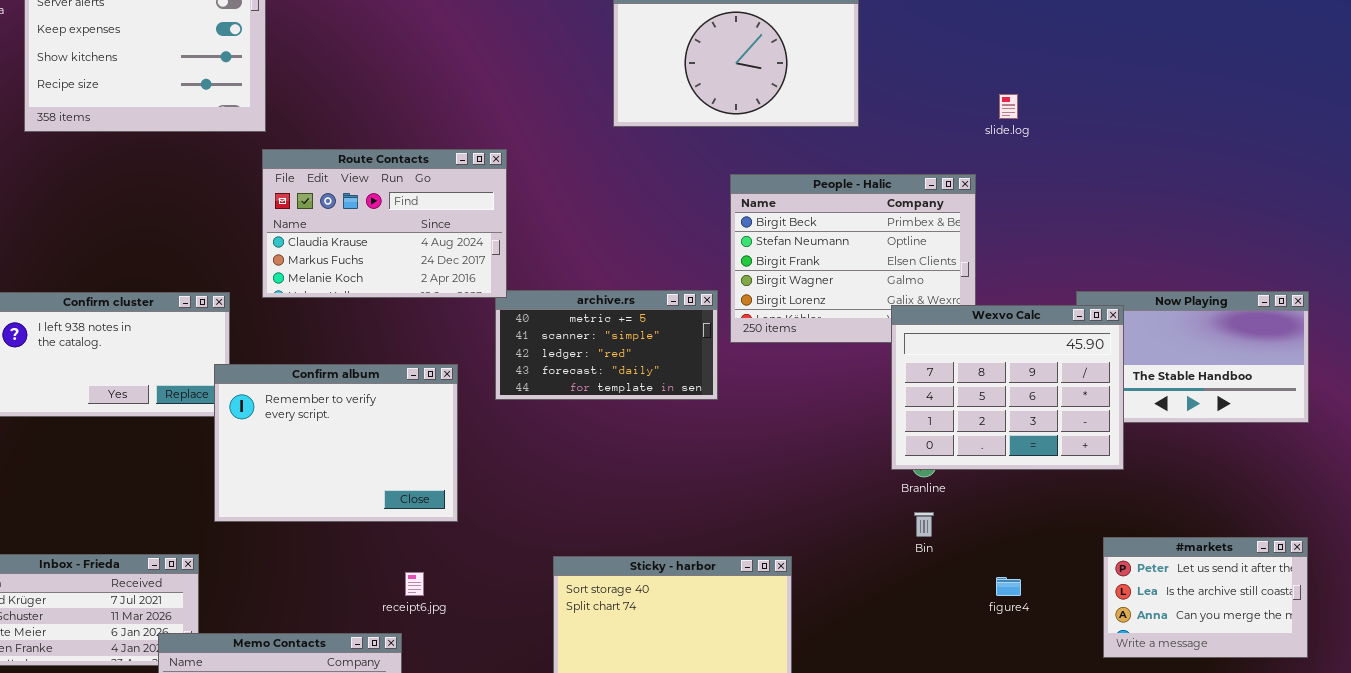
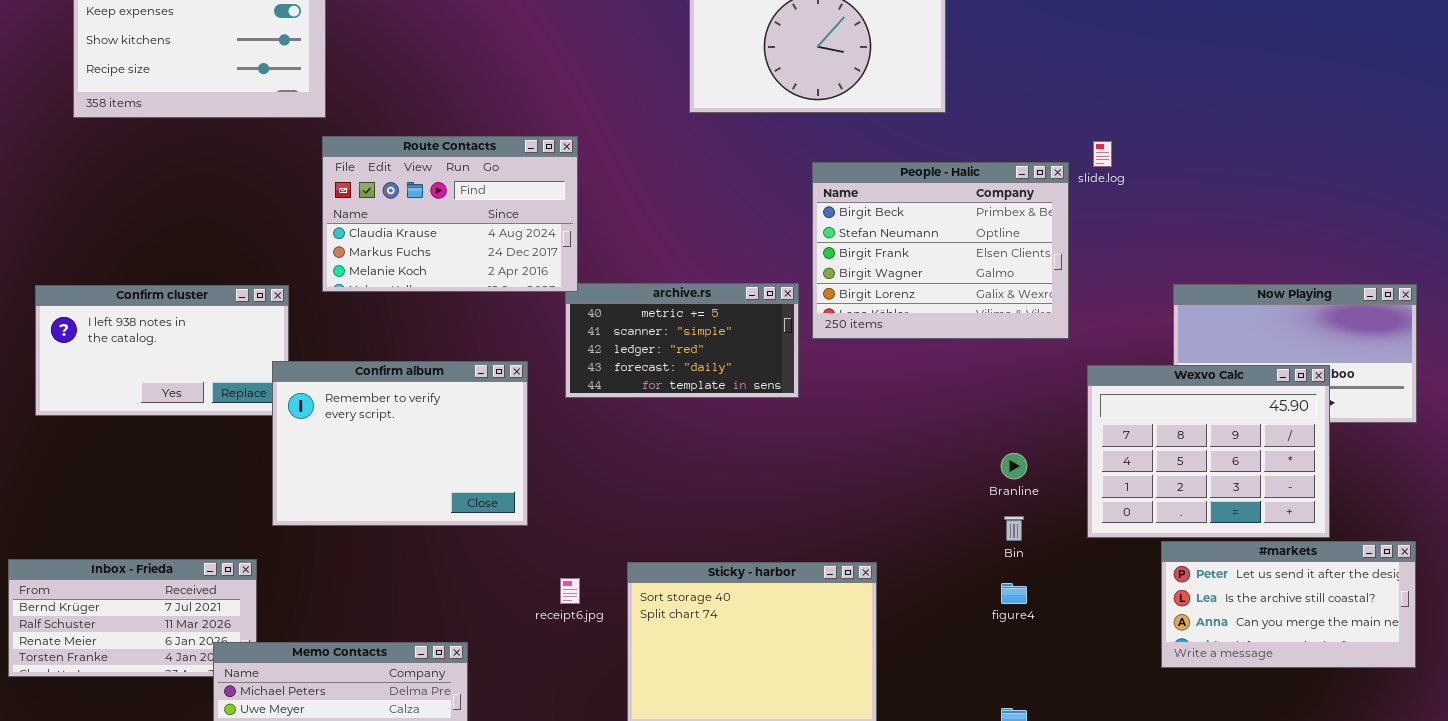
slide.log: [999,94,1018,119] -> [1093,141,1112,167], moved
Wexvo Calc: [891,305,1124,470] -> [1087,365,1330,538], moved
#markets: [1103,537,1308,658] -> [1161,541,1416,668], resized
receipt6.jpg: [405,572,424,596] -> [560,578,580,604], moved
figure4: [996,577,1021,596] -> [1001,583,1027,604], moved

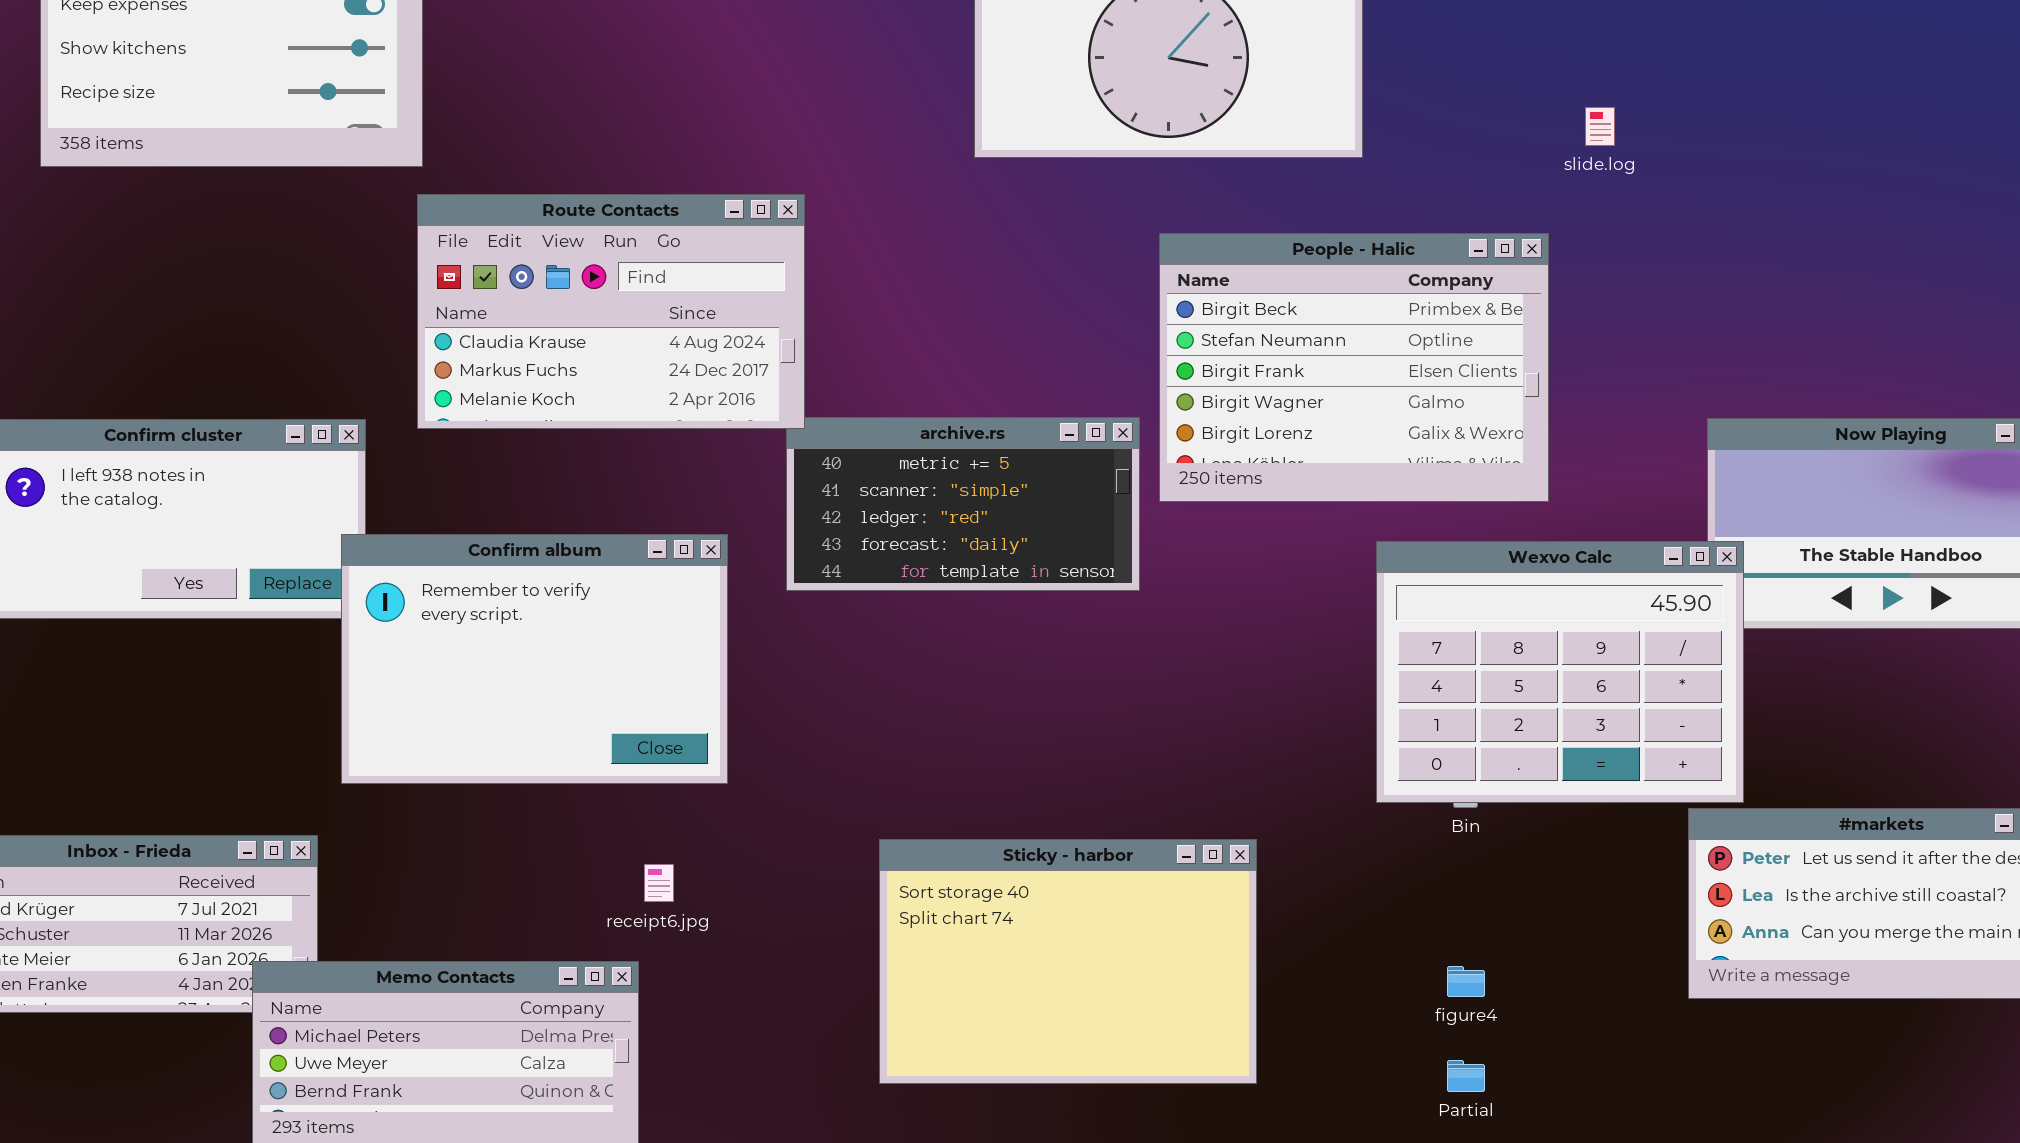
slide.log: [1093,141,1112,167] -> [1585,107,1615,146], moved
Wexvo Calc: [1087,365,1330,538] -> [1376,541,1744,803], moved
receipt6.jpg: [560,578,580,604] -> [644,864,674,902], moved
figure4: [1001,583,1027,604] -> [1447,966,1485,997], moved

